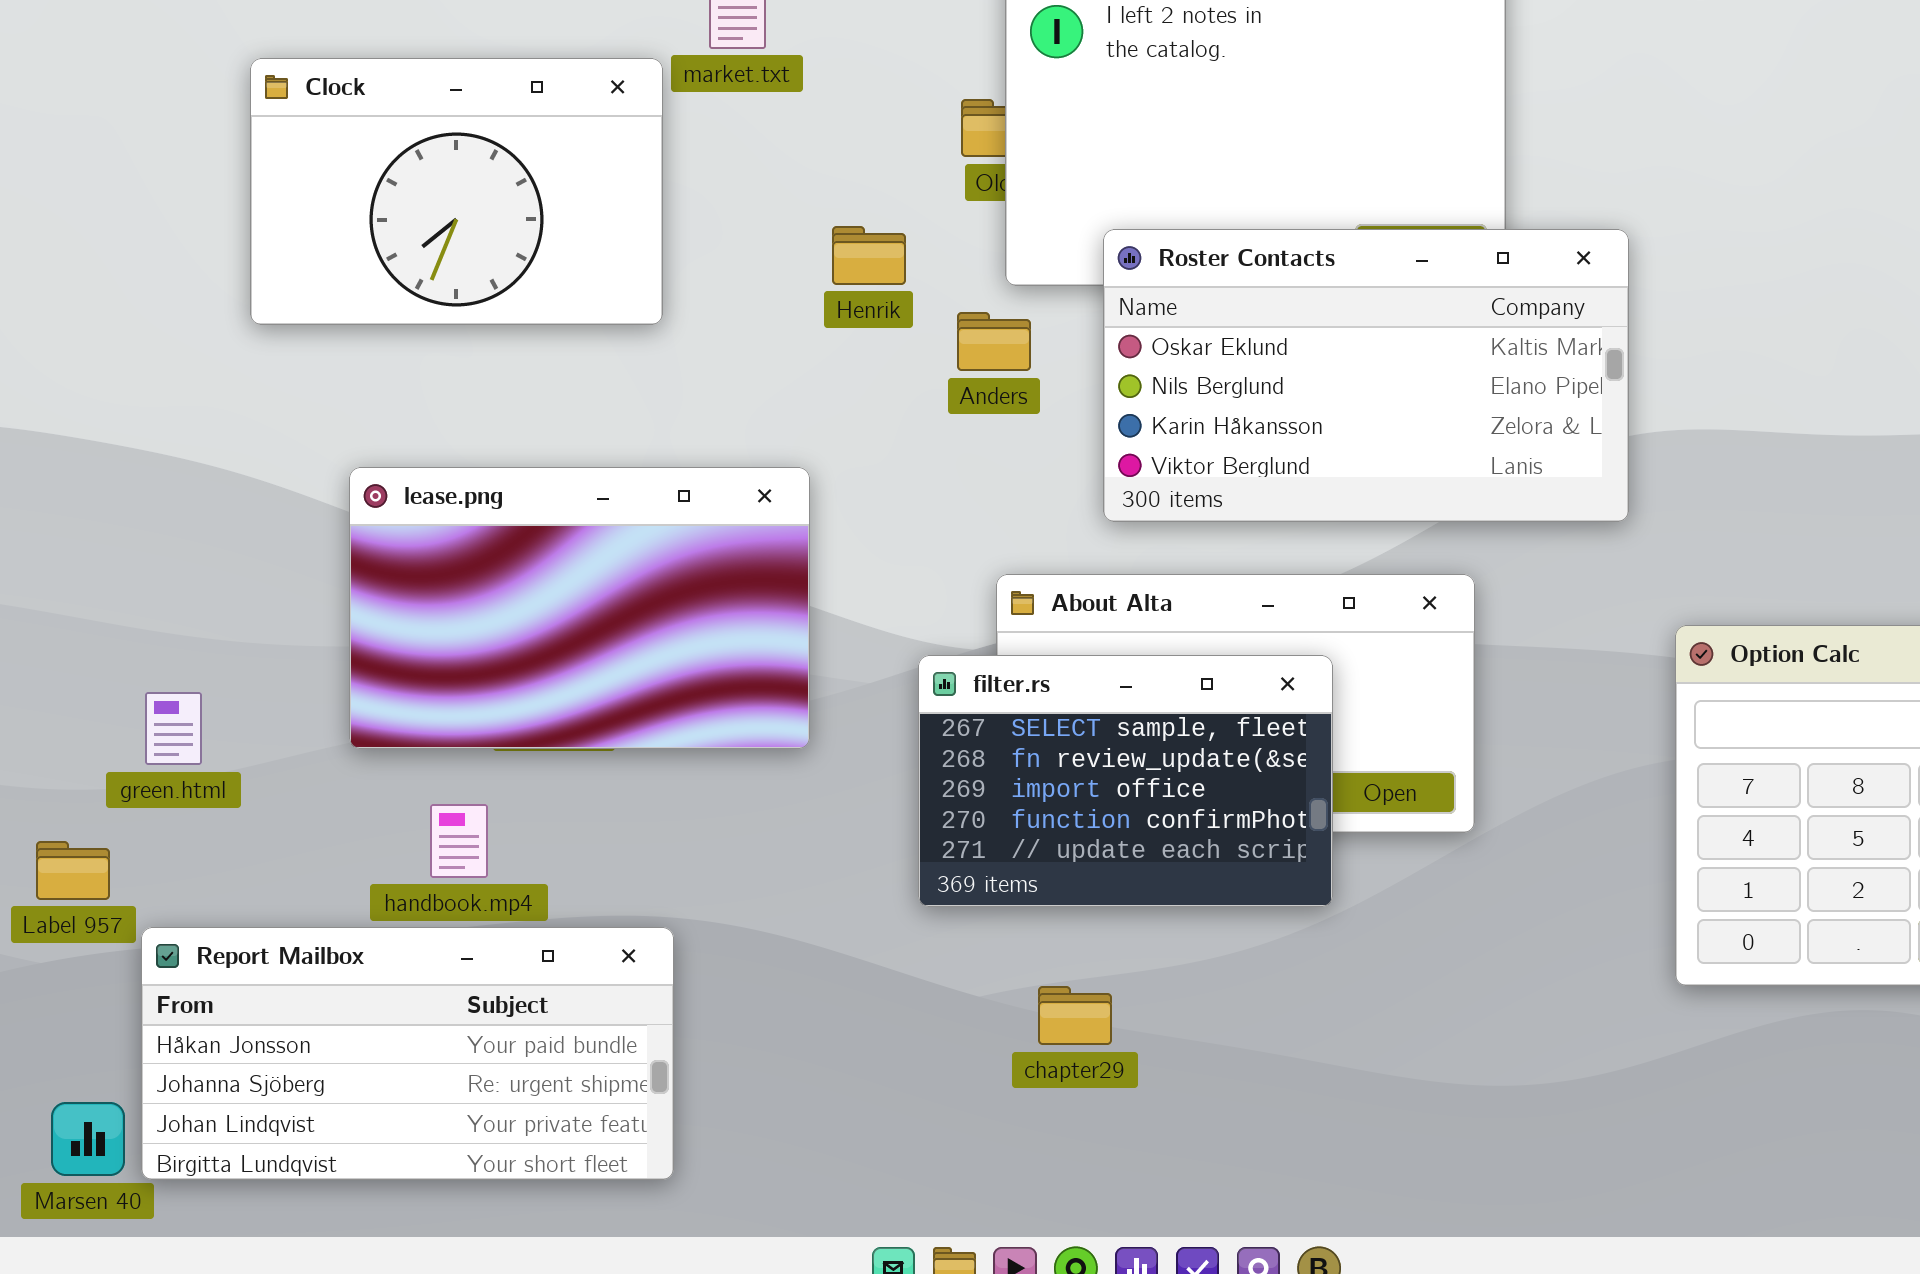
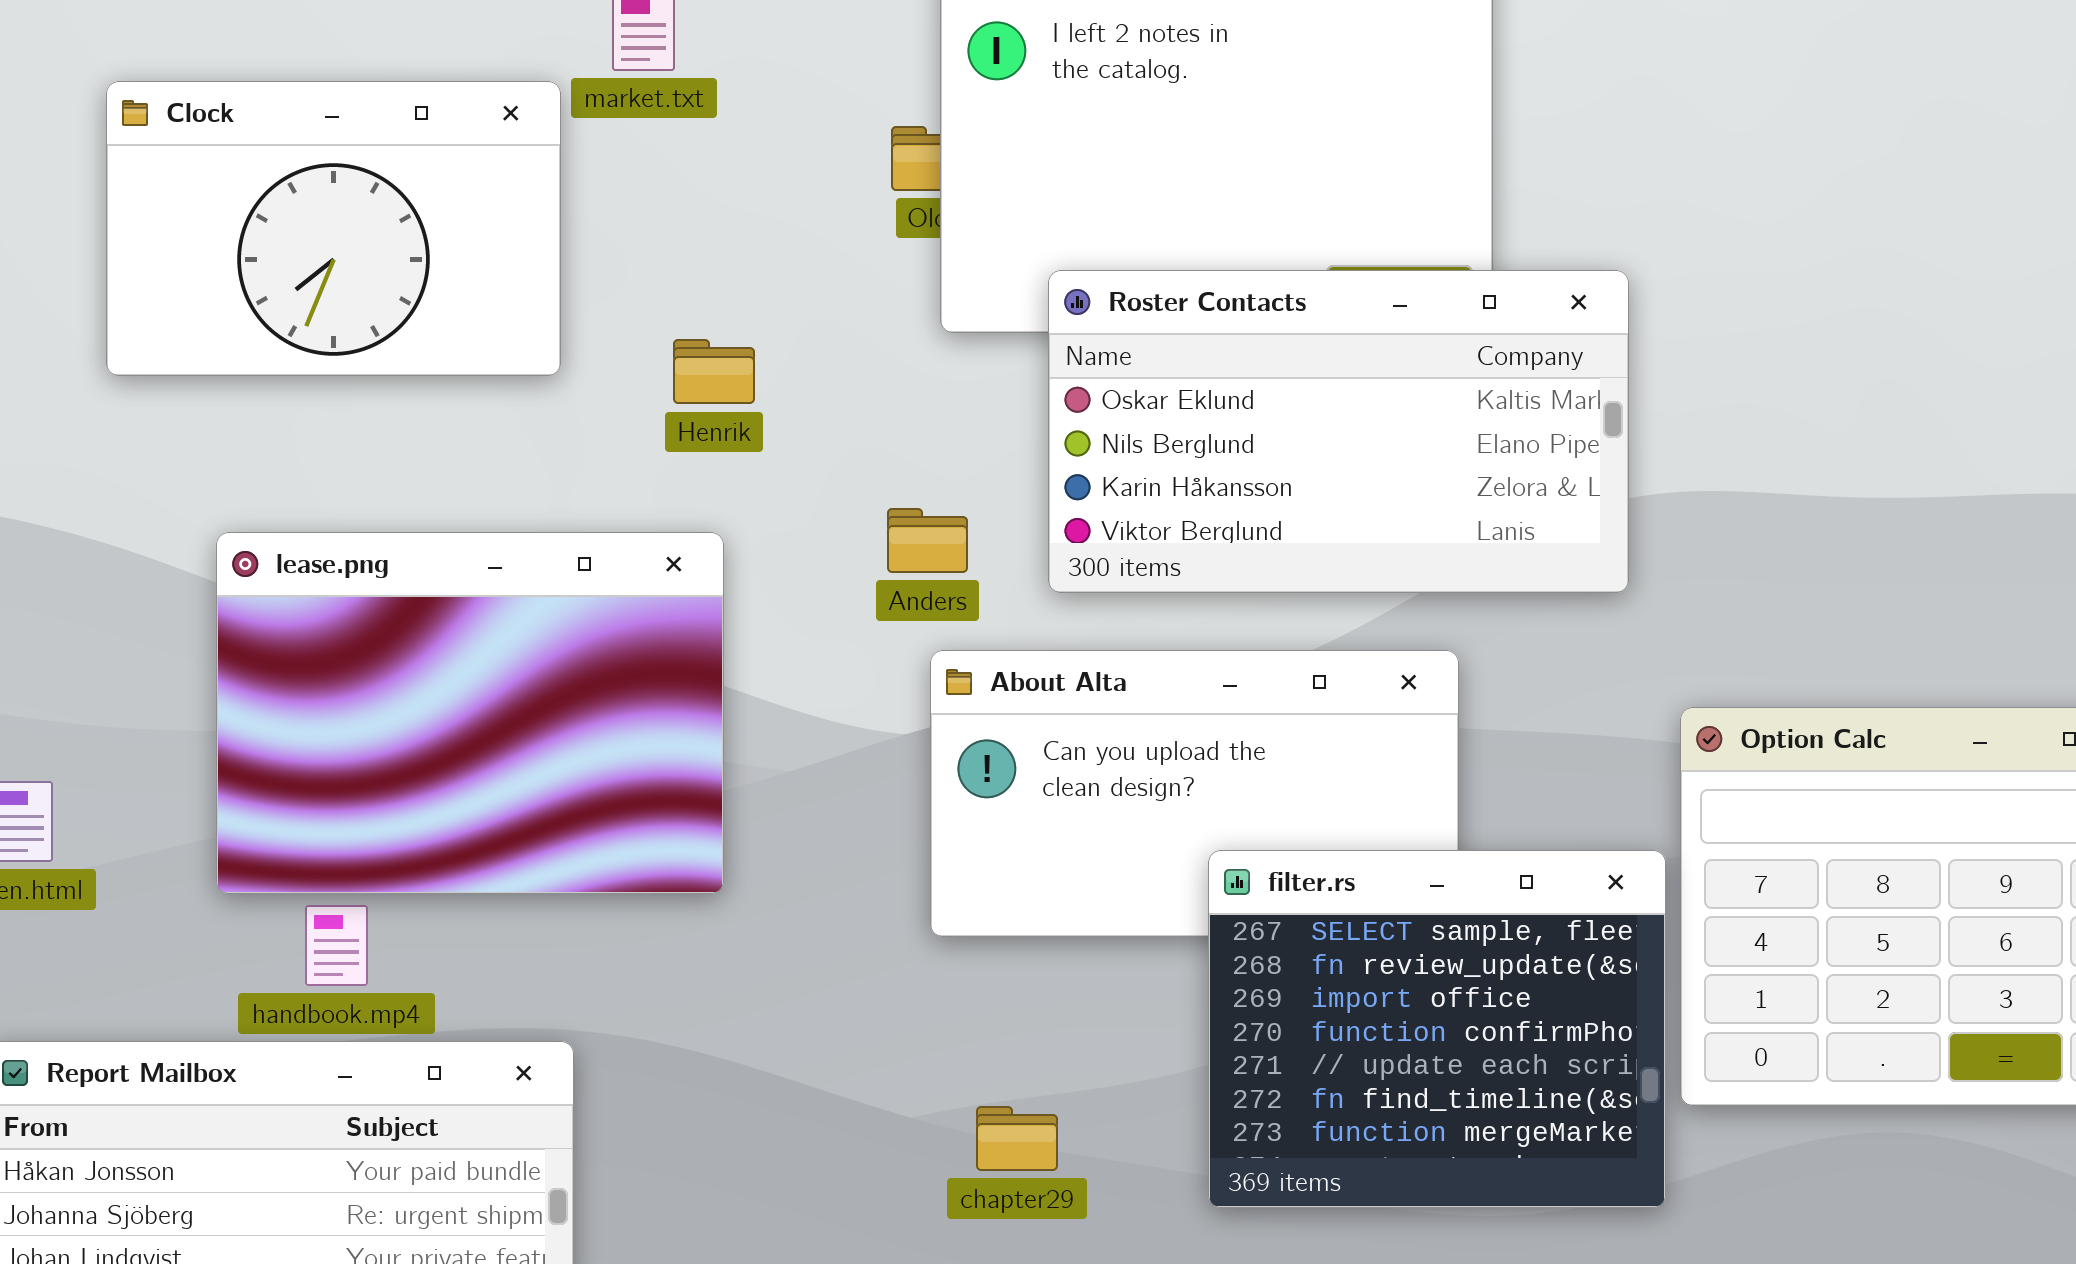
Henrik: [832,226,906,285] -> [673,339,755,404], moved
Anders: [957,312,1031,371] -> [887,508,968,573], moved
lease.png: [349,467,810,749] -> [216,532,724,894], resized
filter.rs: [918,655,1333,907] -> [1208,850,1666,1208], moved, resized

